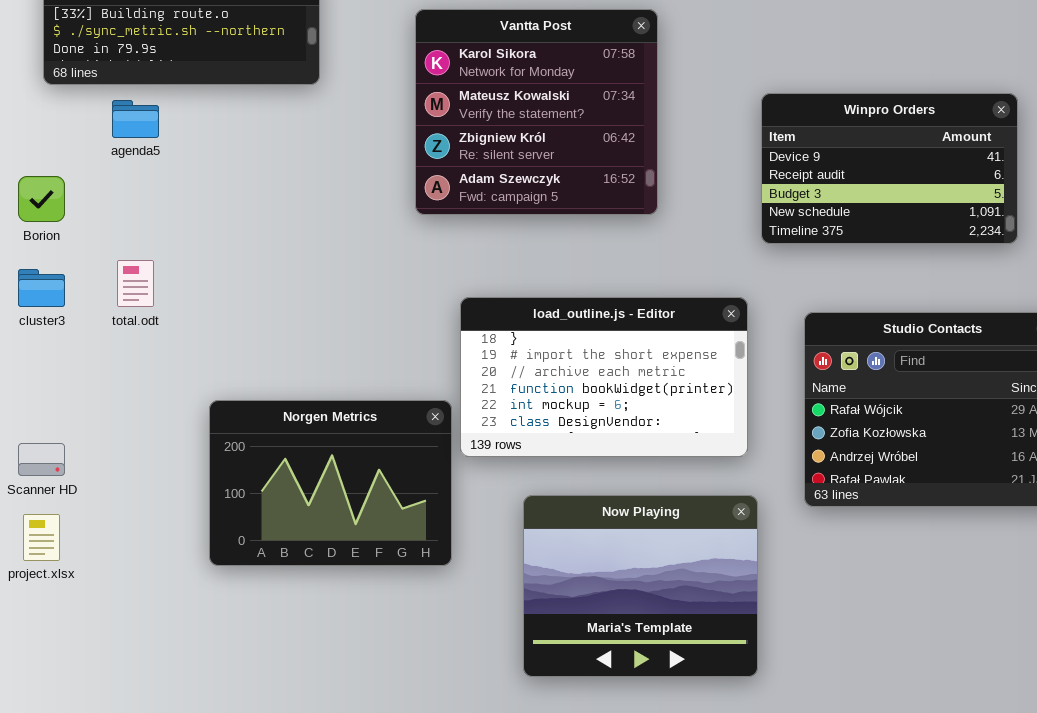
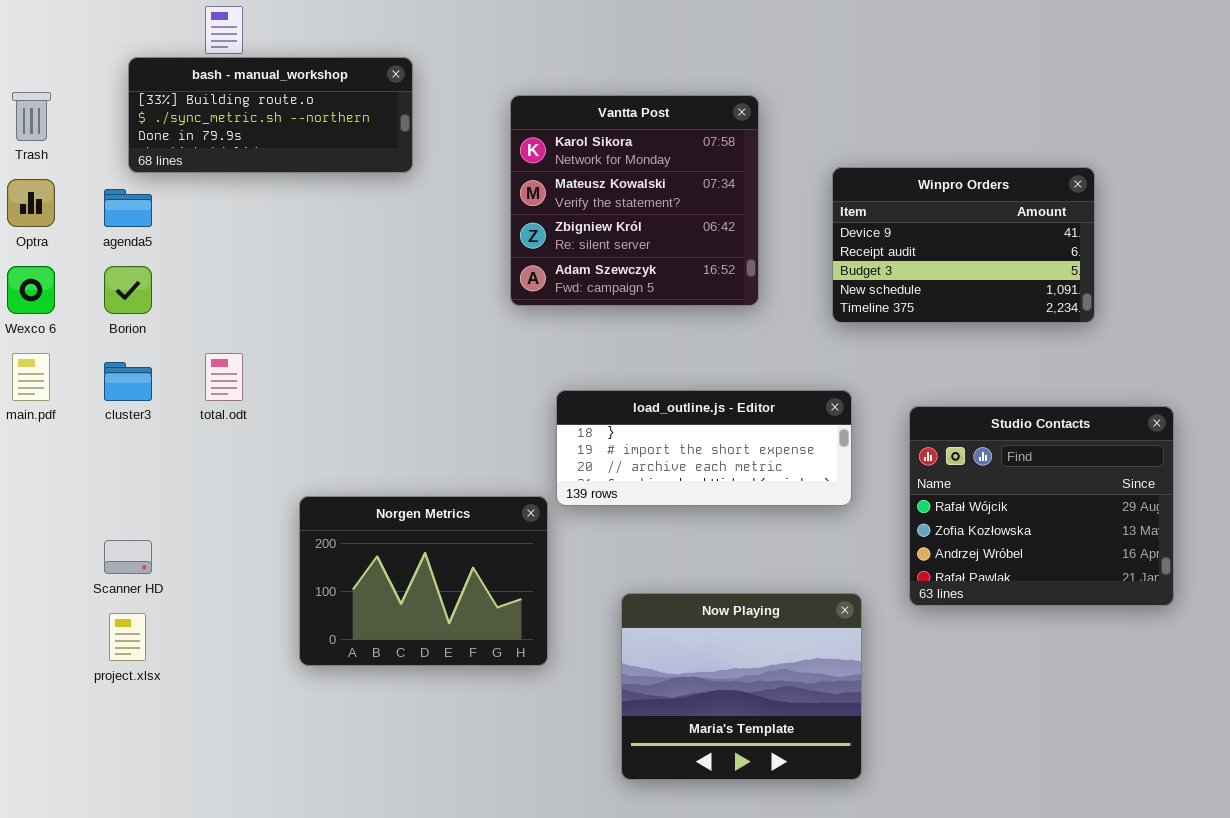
Winpro Orders: [761,93,1018,244] -> [832,167,1095,323], moved
agenda5: [112,100,159,138] -> [104,189,152,227], moved
load_outline.js - Editor: [460,297,748,457] -> [556,390,852,506], resized

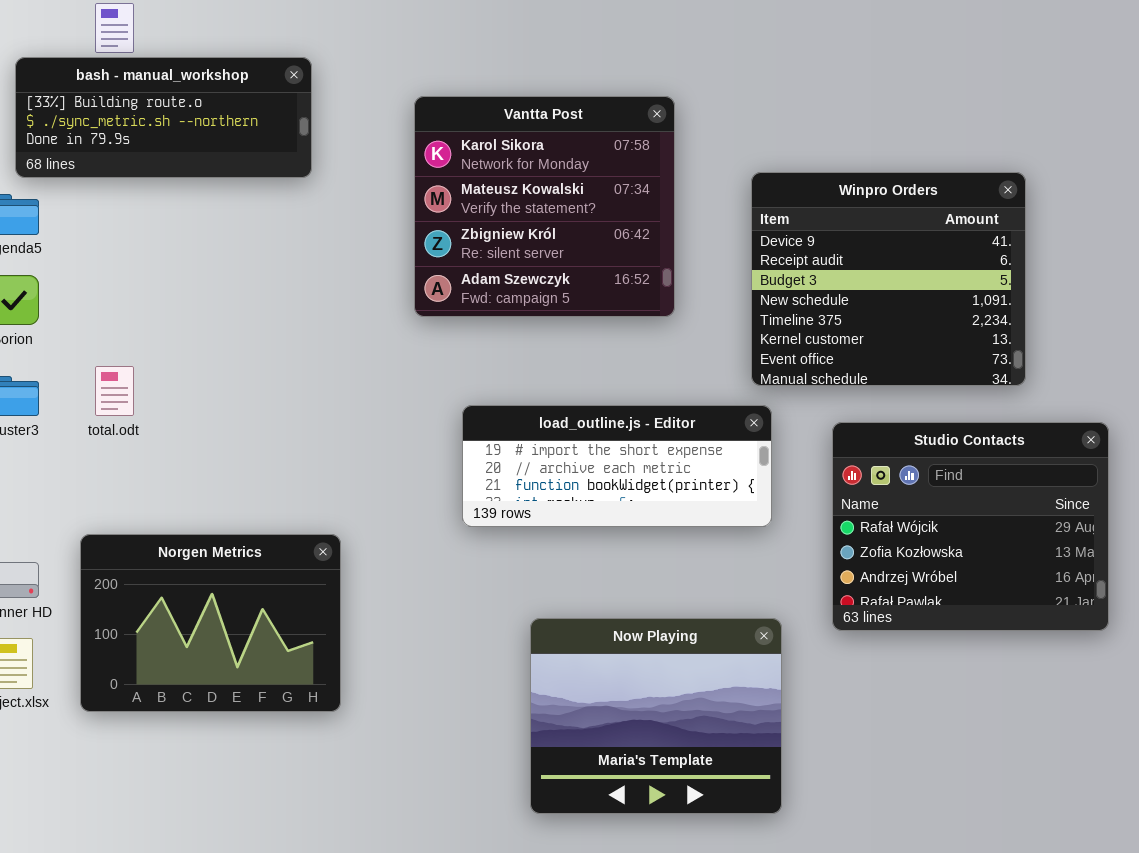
Winpro Orders: [832,167,1095,323] -> [751,172,1026,386], resized
load_outline.js - Editor: [556,390,852,506] -> [462,405,772,527], scrolled down 1 row
Norgen Metrics: [299,496,548,666] -> [80,534,341,712], moved

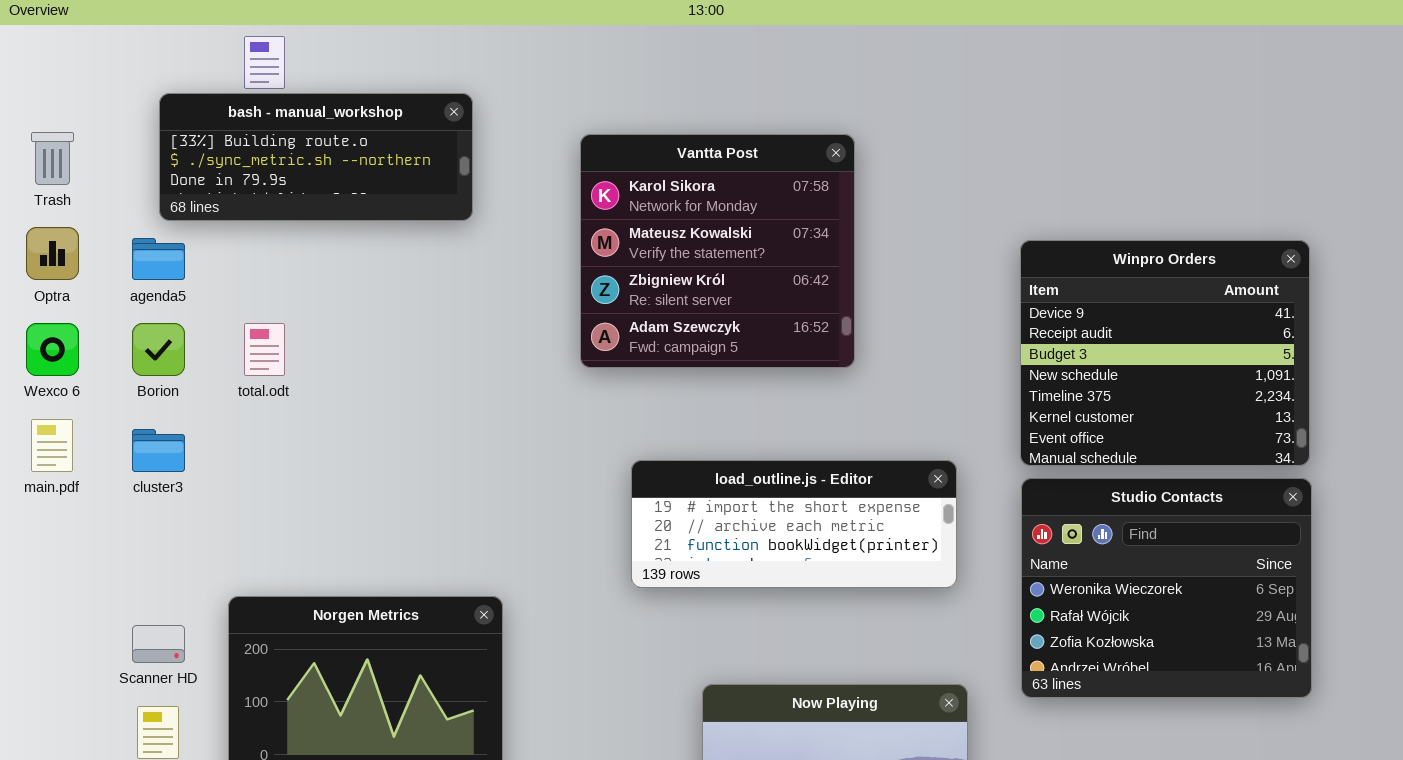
Winpro Orders: [751,172,1026,386] -> [1020,240,1310,466], moved
total.odt: [95,366,134,416] -> [244,323,285,376], moved
Studio Contacts: [832,422,1109,631] -> [1021,478,1312,698], scrolled up 1 row

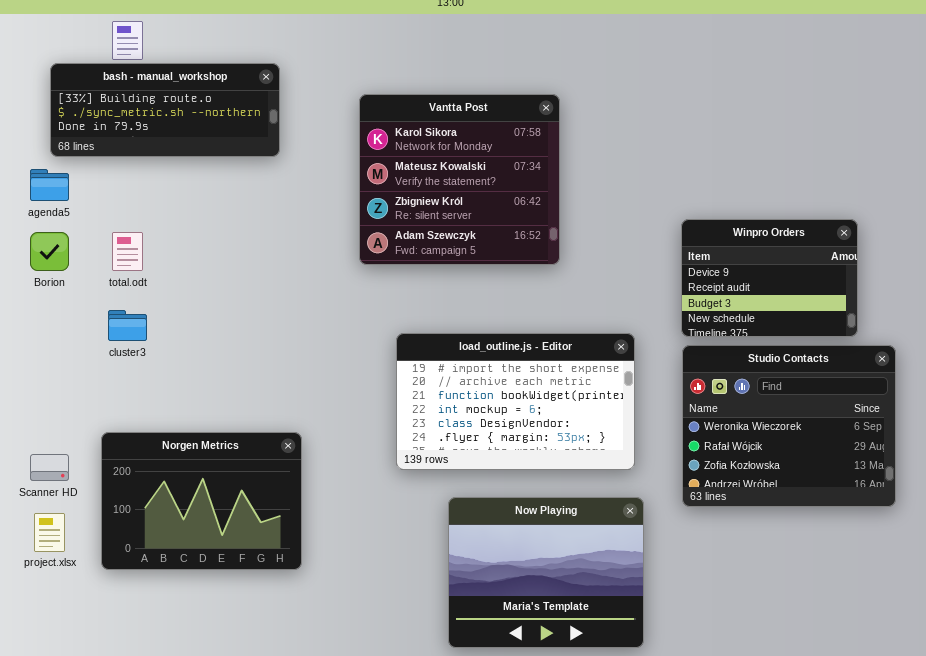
Winpro Orders: [1020,240,1310,466] -> [681,219,858,337], resized
cluster3: [132,429,185,472] -> [108,310,147,341], moved
load_outline.js - Editor: [631,460,957,588] -> [396,333,635,470], resized

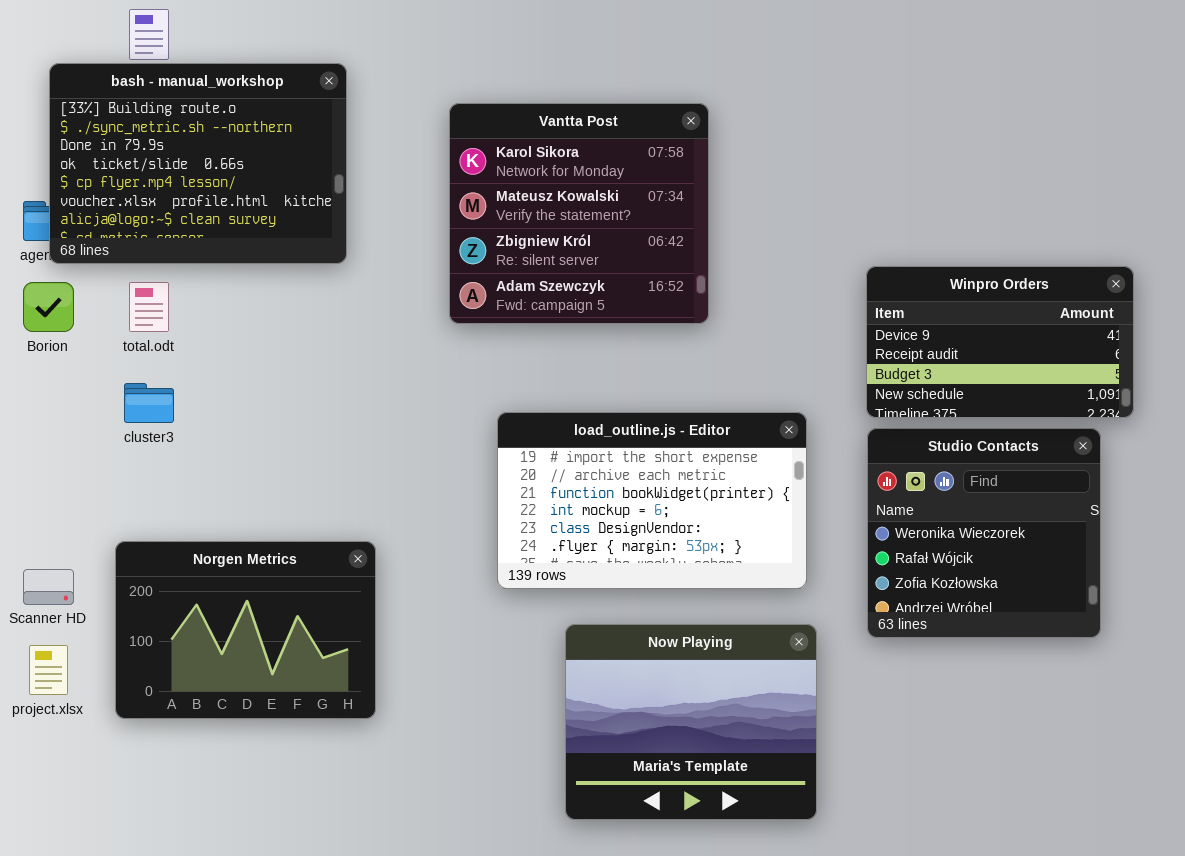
bash - manual_workshop: [50,63,280,157] -> [49,63,347,264], resized
Winpro Orders: [681,219,858,337] -> [866,266,1134,418], resized
Studio Contacts: [682,345,896,507] -> [867,428,1101,638], resized

